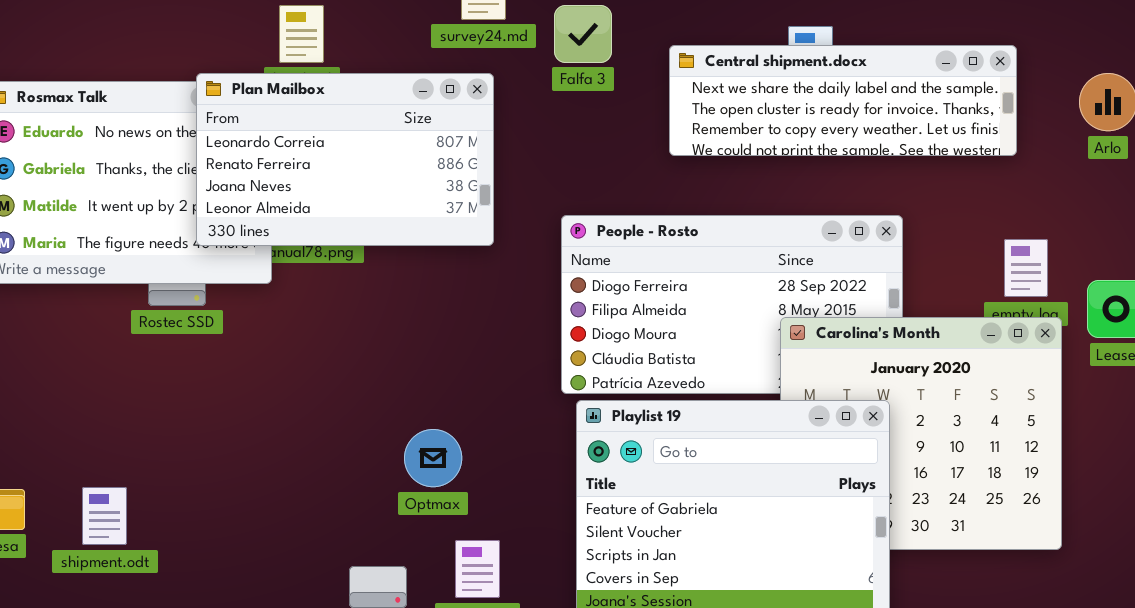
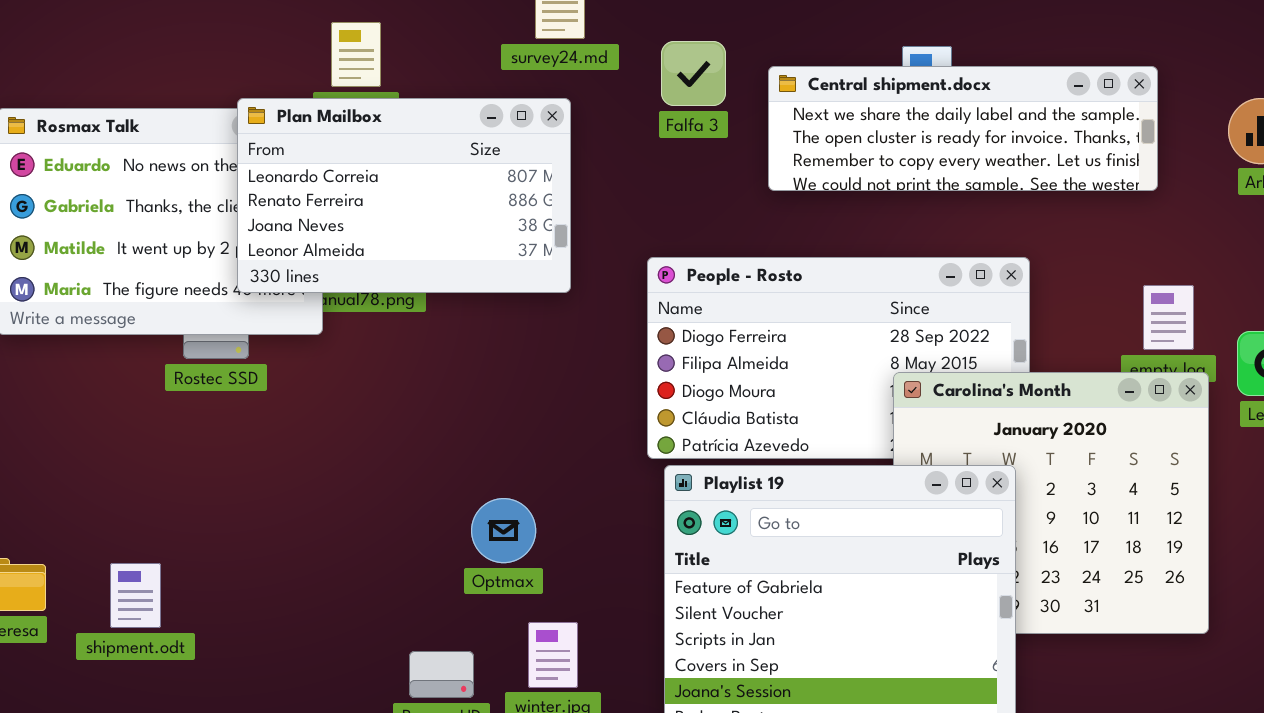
Falfa 3: [554,5,612,63] -> [661,41,726,106], moved

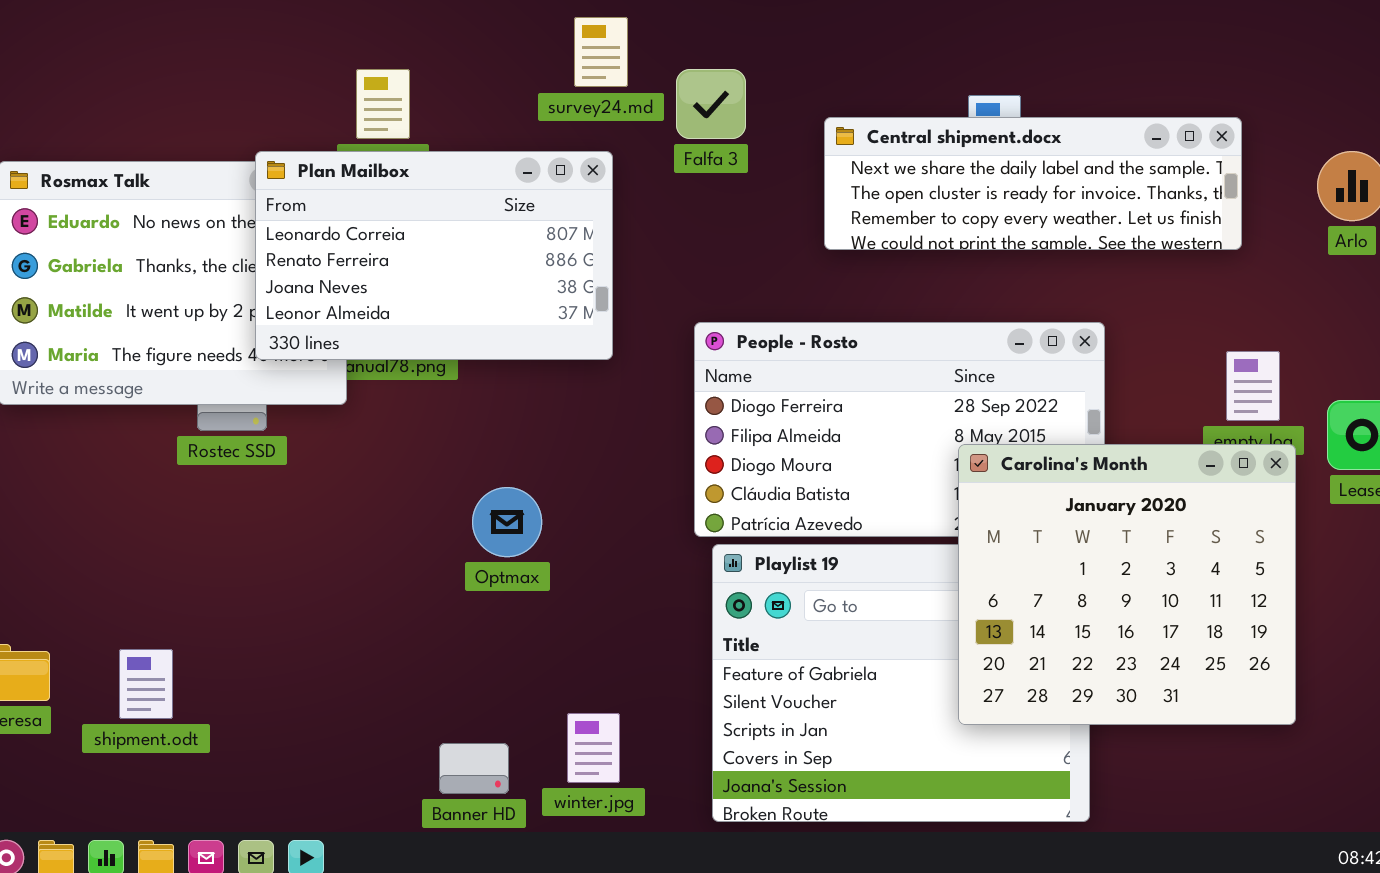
Falfa 3: [661,41,726,106] -> [676,69,746,139], moved
Carolina's Month: [893,372,1209,634] -> [958,444,1296,725], raised
Optmax: [471,498,536,563] -> [472,487,542,557], moved

